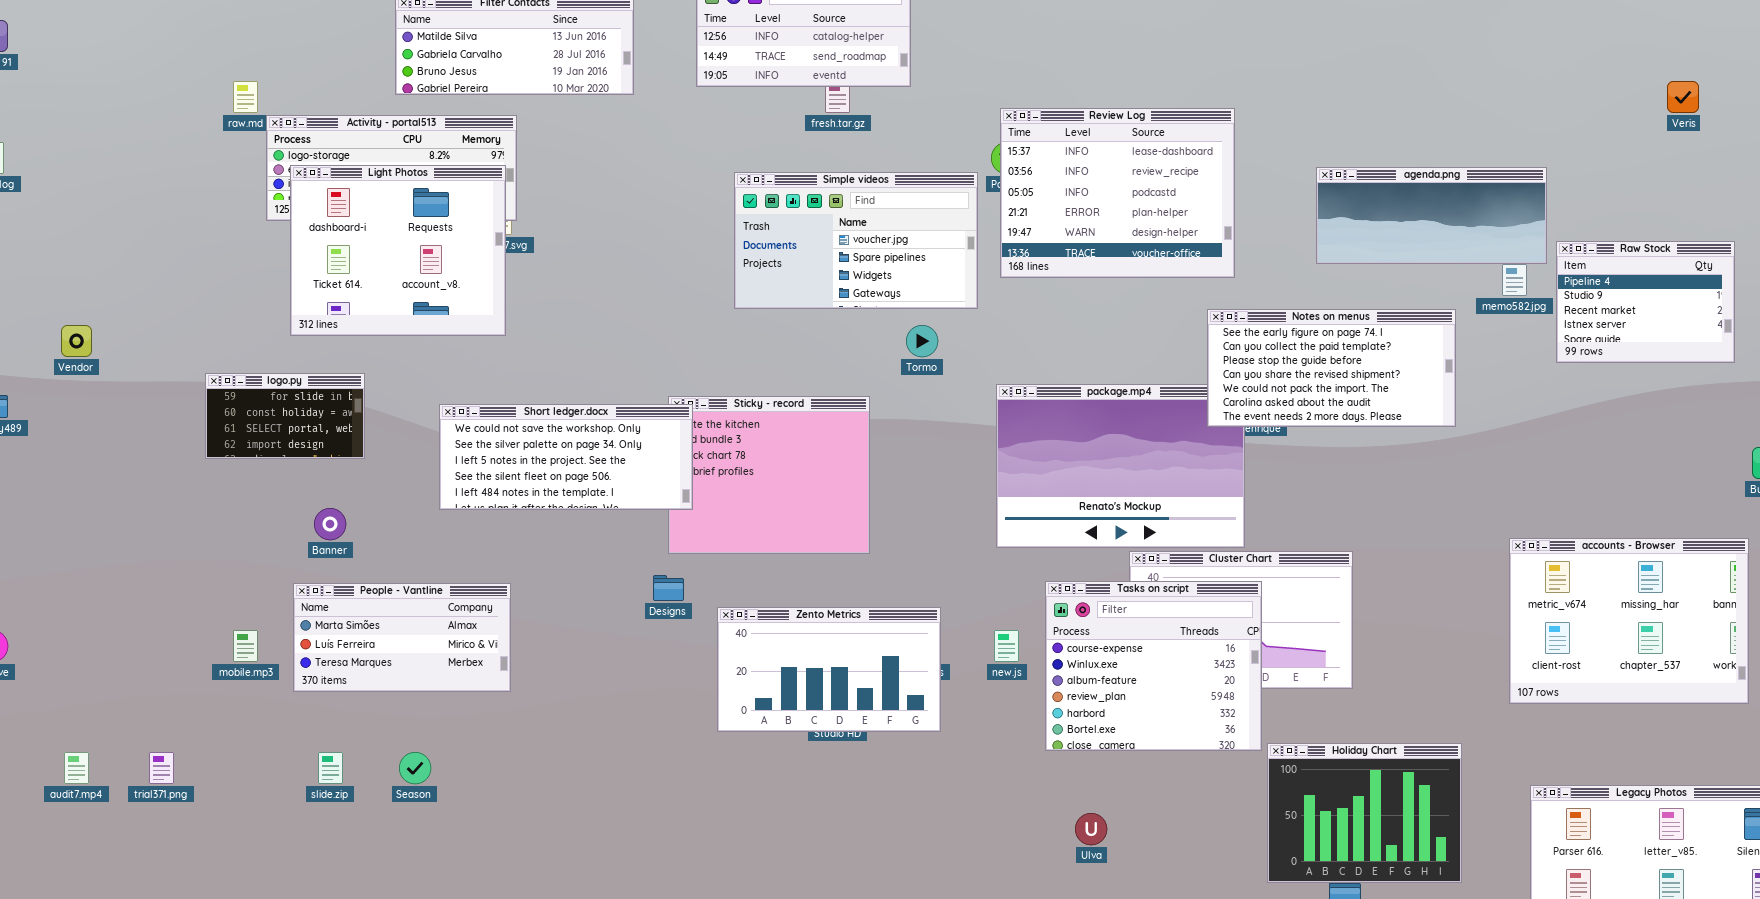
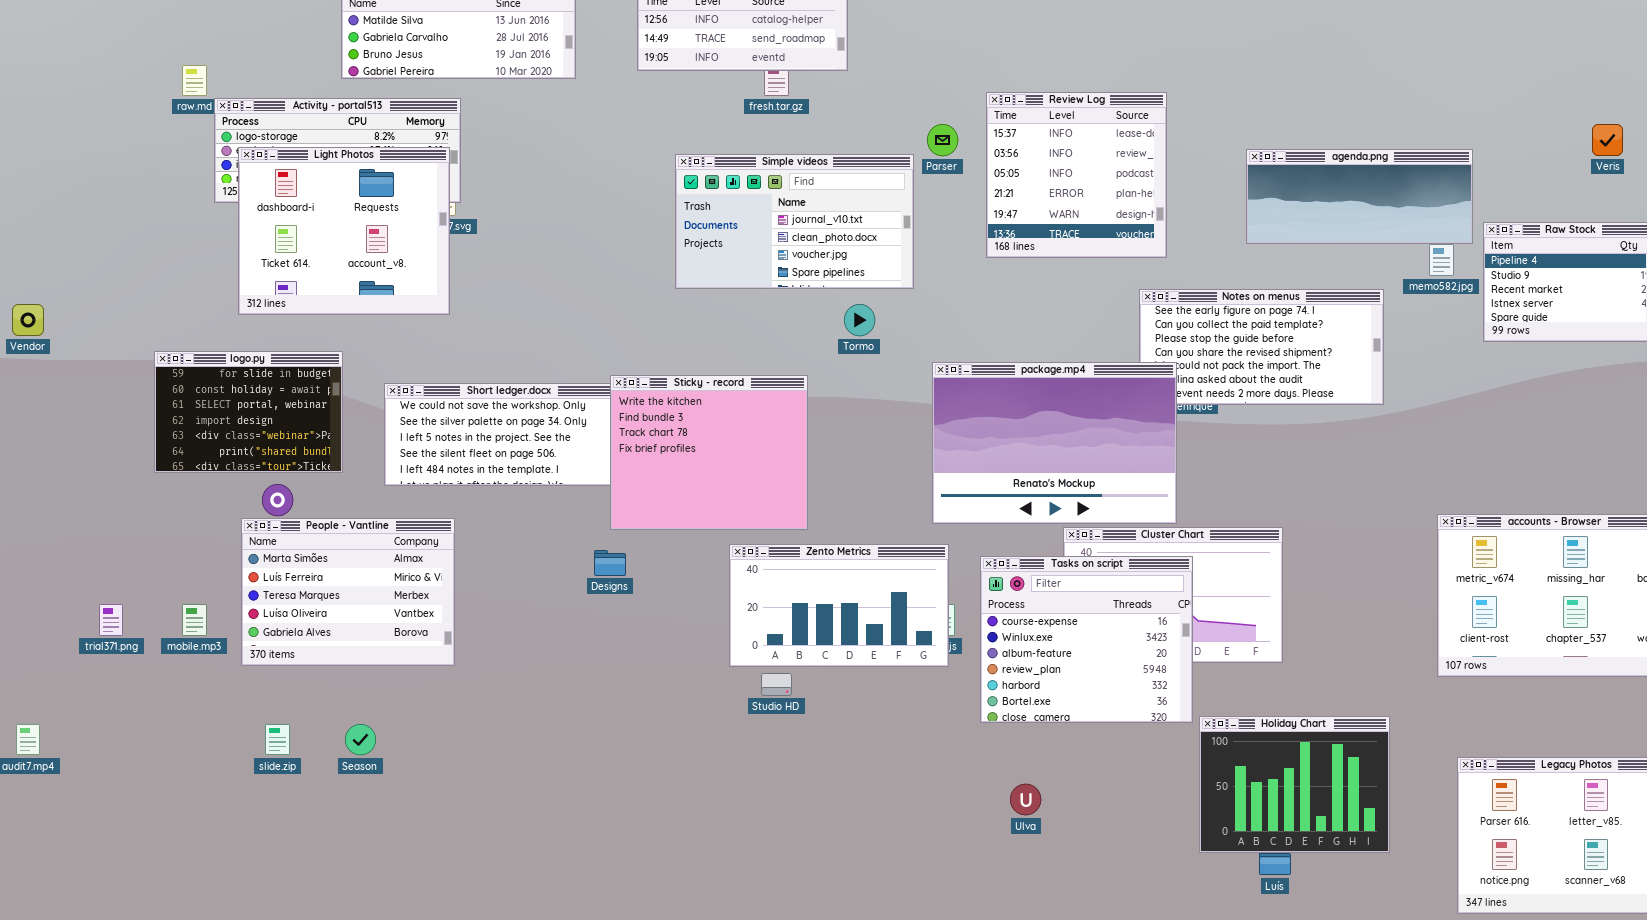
Veris: [1667,81,1699,113] -> [1592,124,1623,156], moved
Review Log: [1000,108,1235,278] -> [986,92,1167,258], resized
Simple videos: [734,172,978,309] -> [675,154,914,289], scrolled up 2 rows
logo.py: [205,373,365,459] -> [154,351,343,473], resized
package.mp4: [996,384,1245,548] -> [932,362,1177,524], raised
Sticky - record: [668,396,870,554] -> [610,375,808,530], raised
People - Vantline: [293,583,511,692] -> [241,518,455,666], resized
Zento Metrics: [717,607,941,732] -> [729,544,949,667], moved
trial371.png: [149,752,174,784] -> [99,604,123,636], moved

